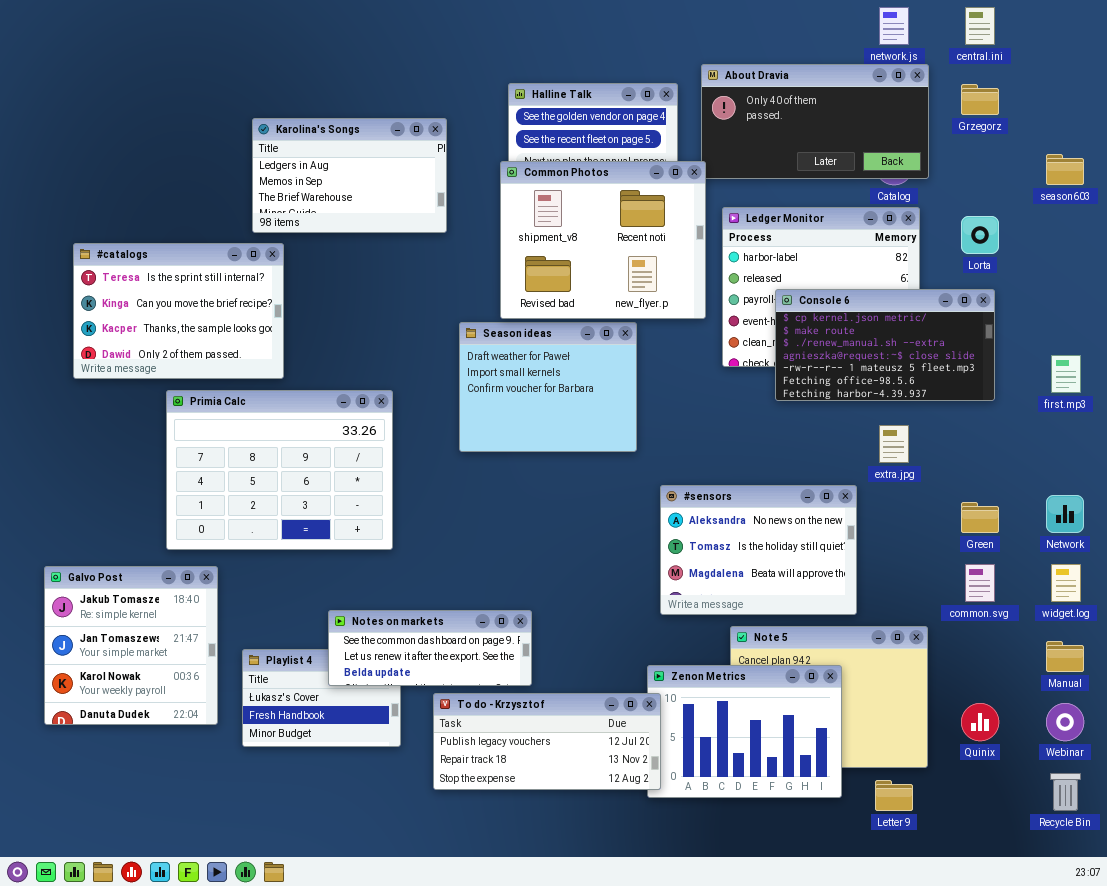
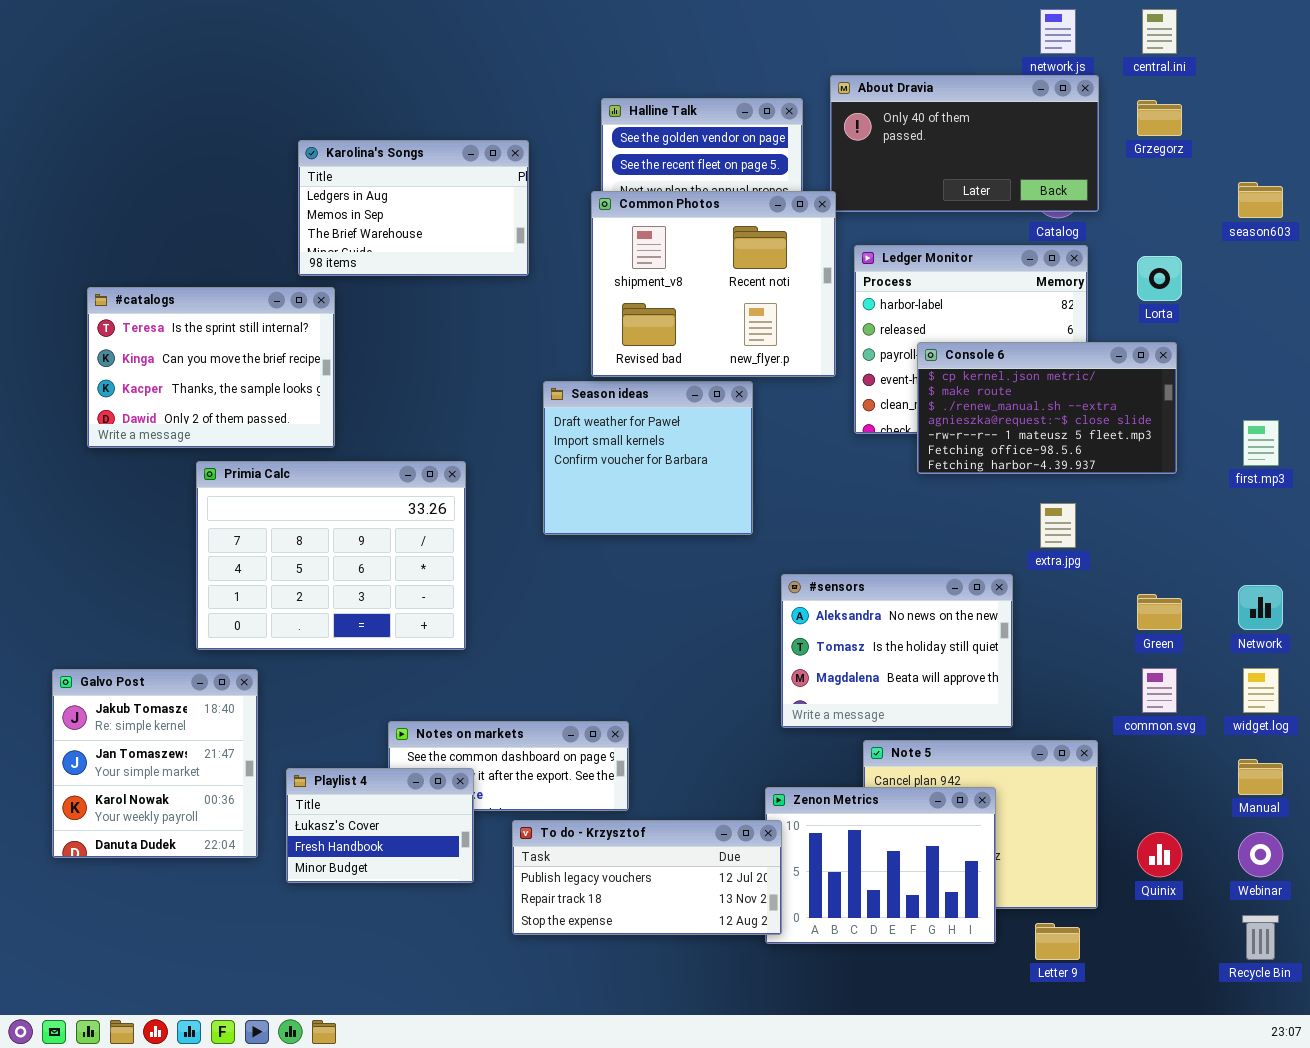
Playlist 4: [242,649,401,747] -> [286,768,474,883], raised

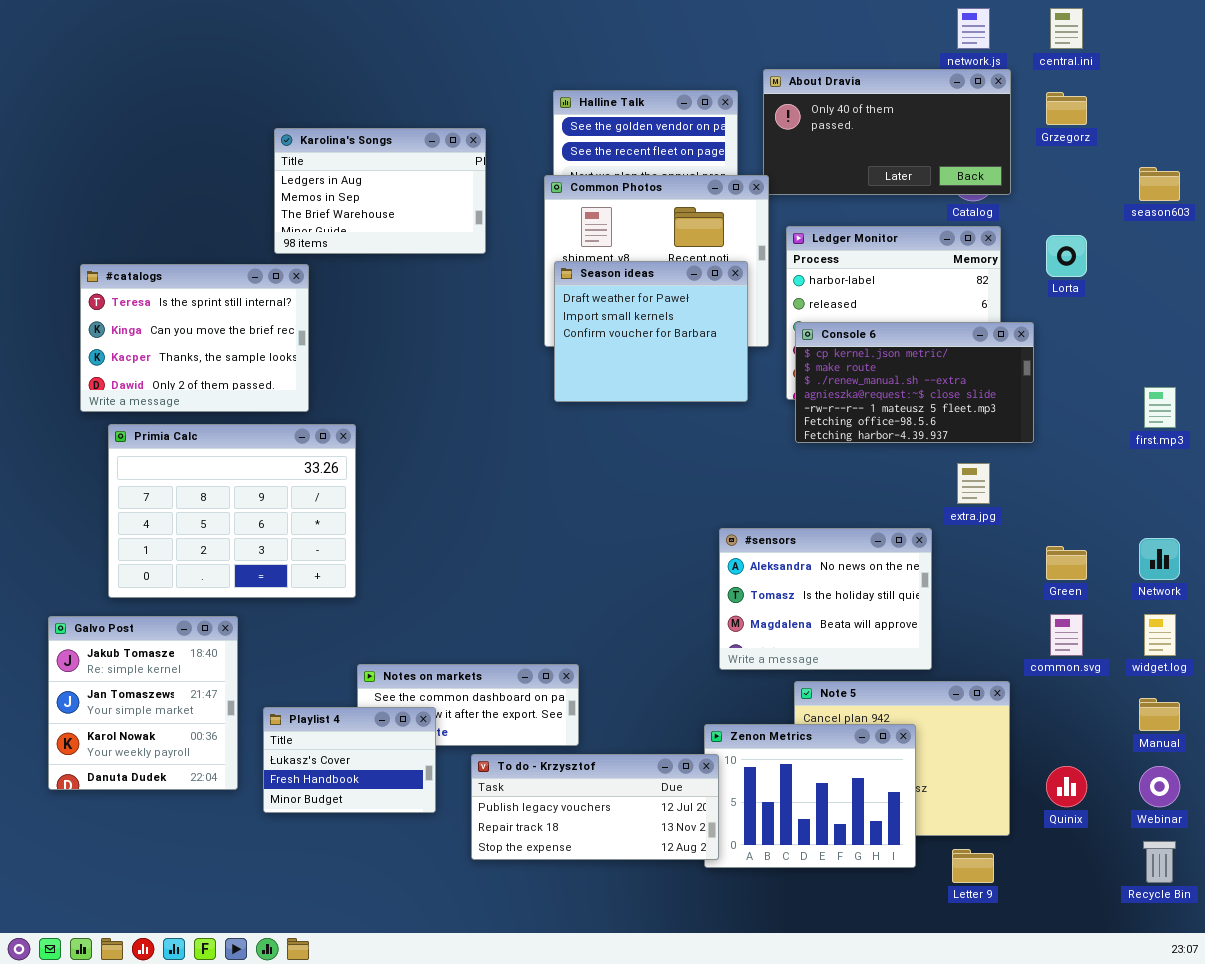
Console 6: [917,342,1177,474] -> [795,322,1034,443], moved
Season ideas: [543,381,753,535] -> [554,261,748,402], moved
Primia Calc: [196,461,466,650] -> [108,424,356,598], moved

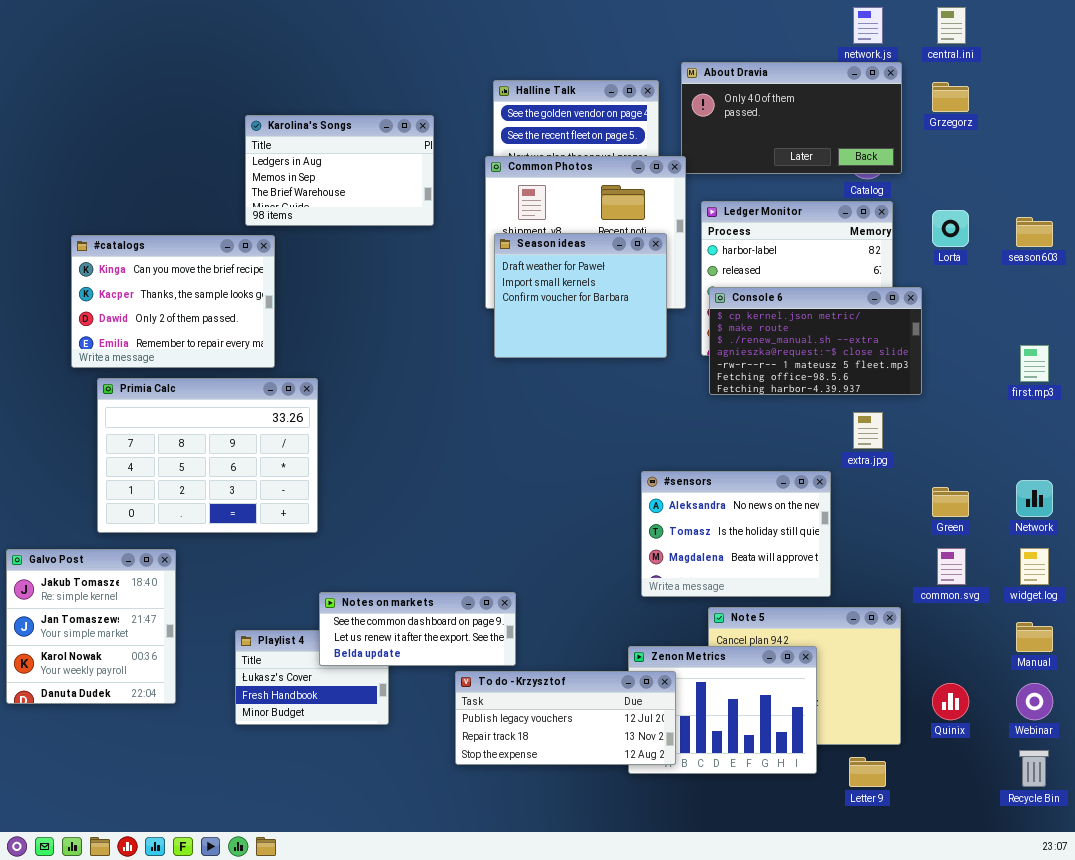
season603: [1139,167,1180,201] -> [1016,217,1053,247], moved
#catalogs: [80,264,309,412] -> [71,235,275,368], scrolled down 1 row
Galvo Post: [48,616,238,790] -> [6,549,176,704], moved
Notes on markets: [357,664,579,746] -> [319,592,516,666], raised
To do - Krzysztof: [471,754,719,860] -> [455,671,676,765], moved

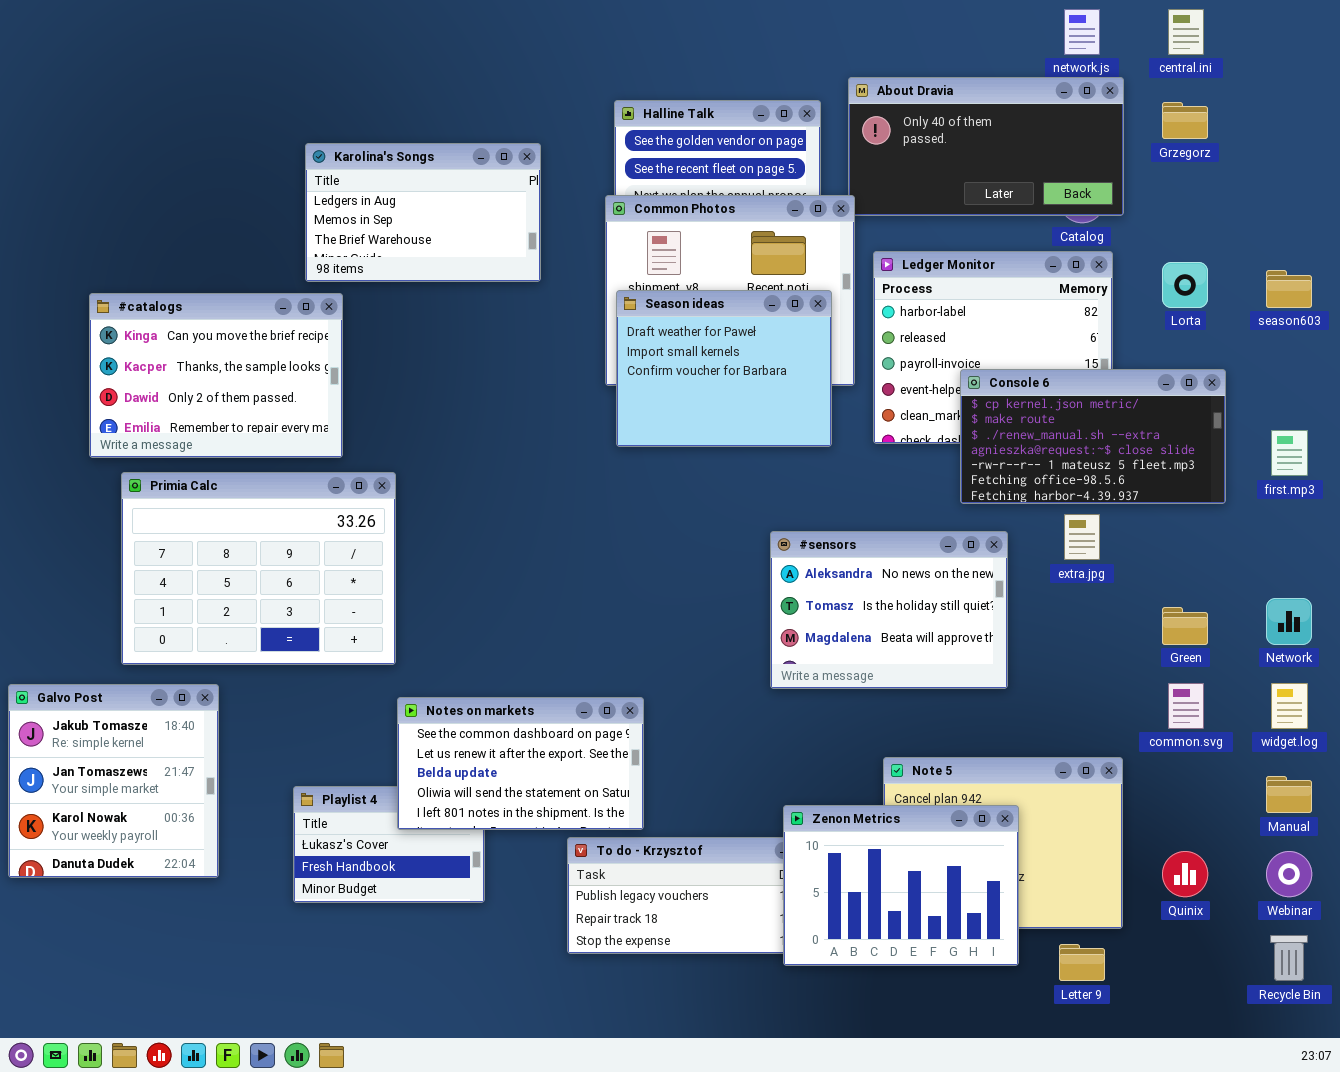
Console 6: [709,287,922,395] -> [960,369,1226,504], moved
#sensors: [641,471,831,597] -> [770,531,1008,689], moved
Notes on markets: [319,592,516,666] -> [397,697,644,830], resized
Zenon Metrics: [628,646,817,774] -> [783,805,1019,966], raised

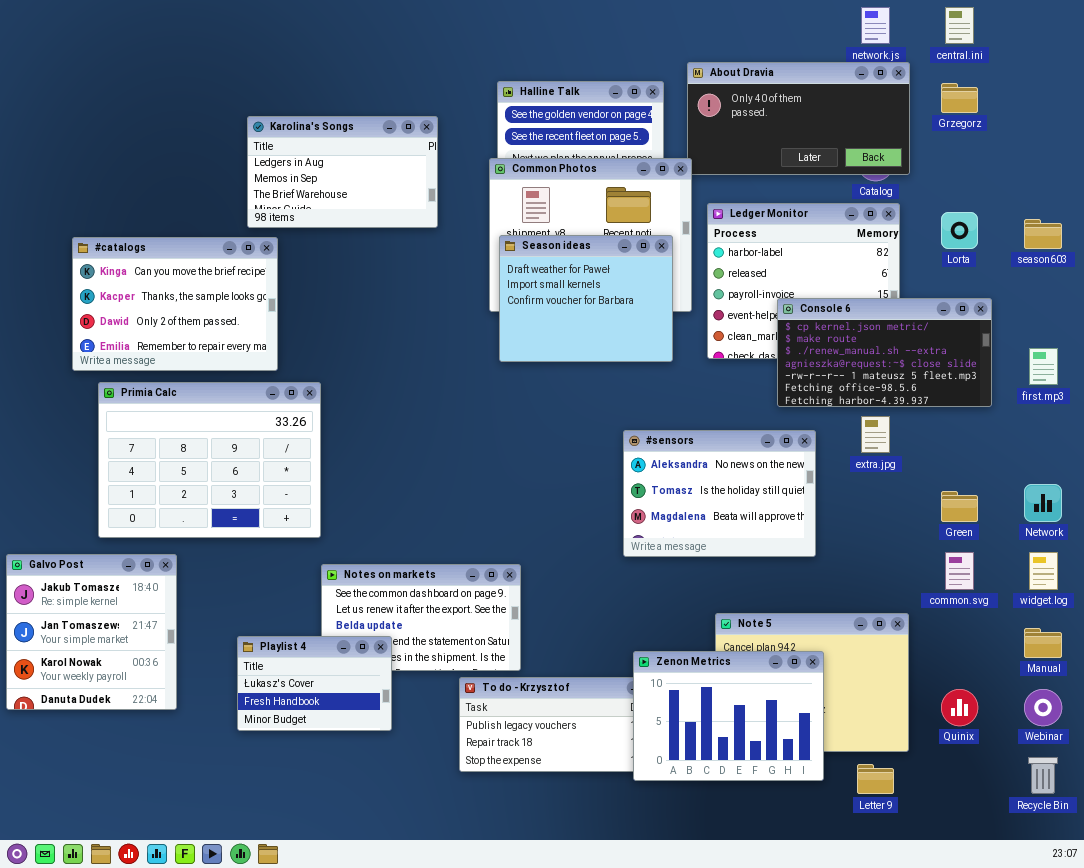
Playlist 4: [293,786,485,903] -> [237,636,392,731], raised

